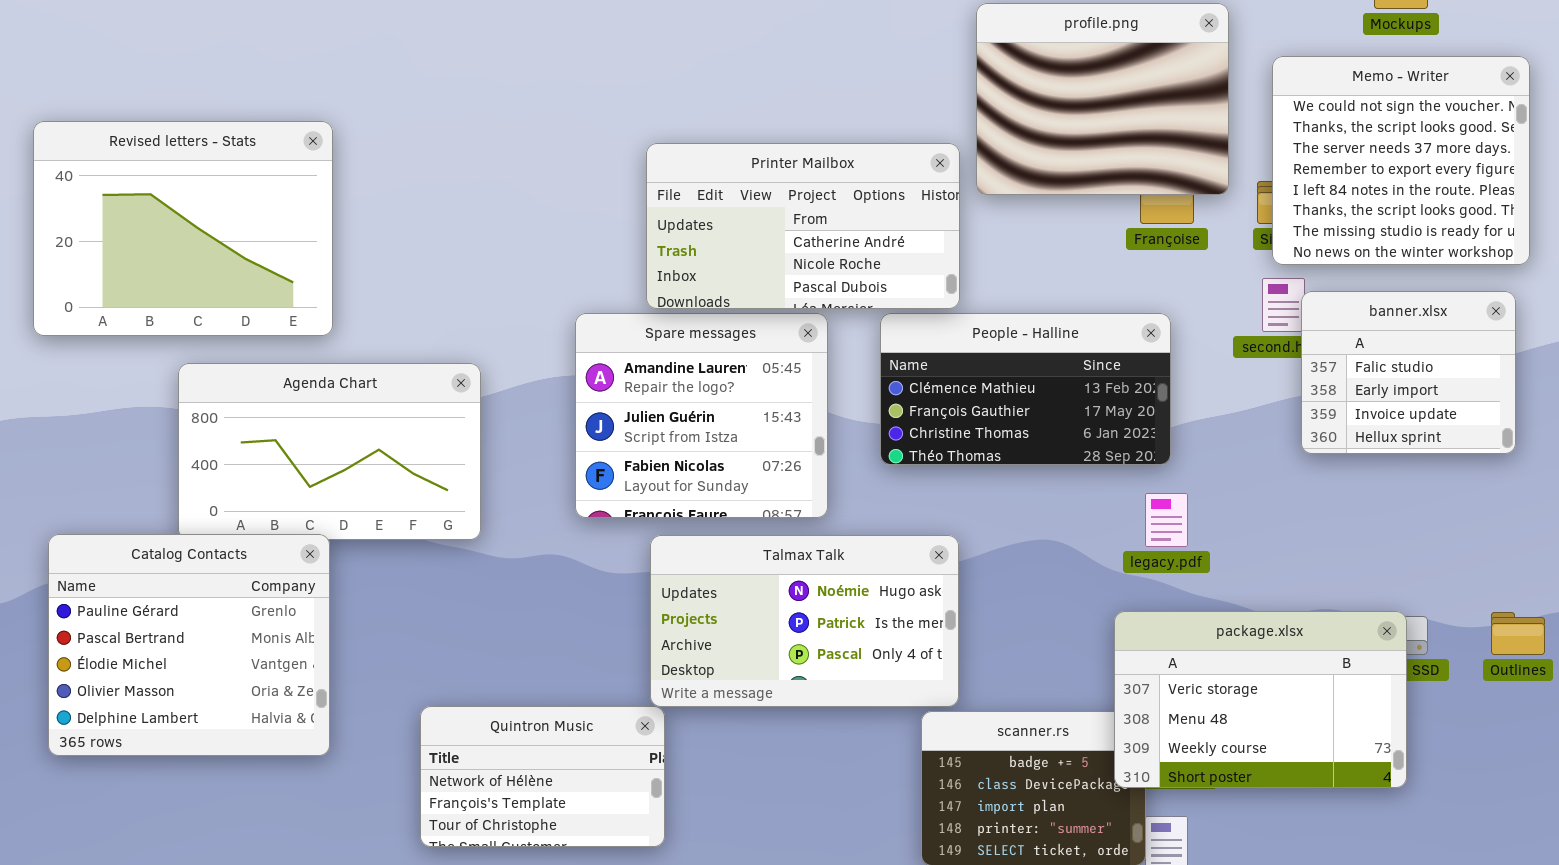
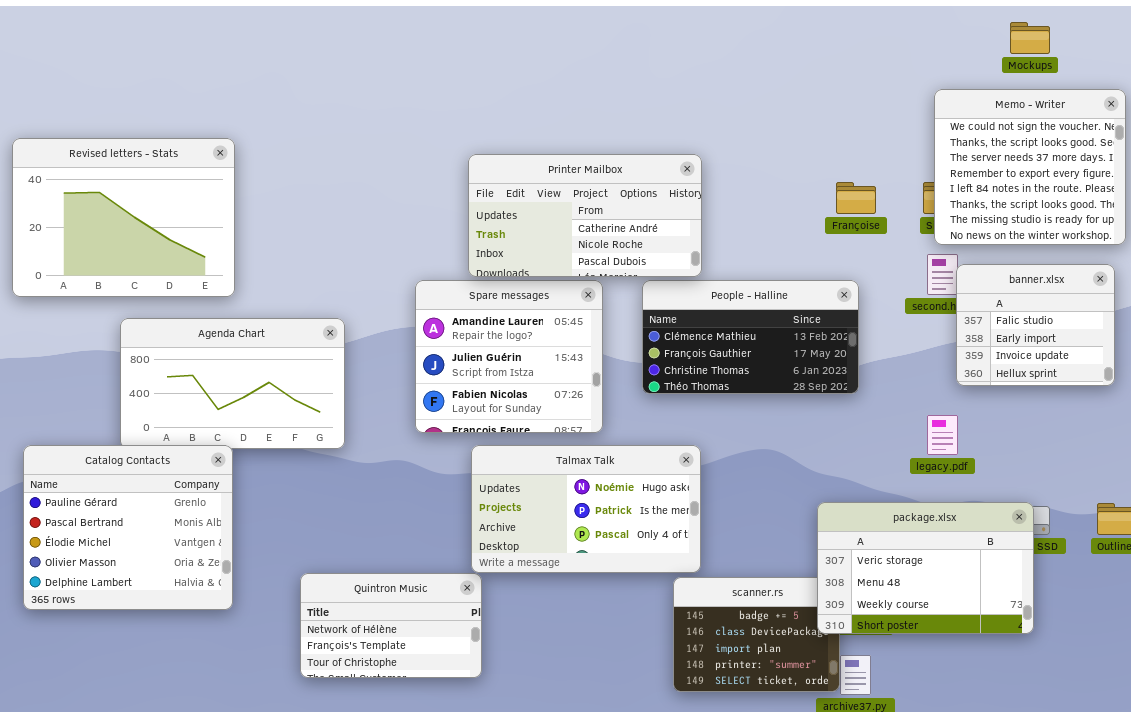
profile.png: [976,3,1229,195] -> none, closed
legacy.pdf: [1145,493,1188,547] -> [927,415,958,455], moved

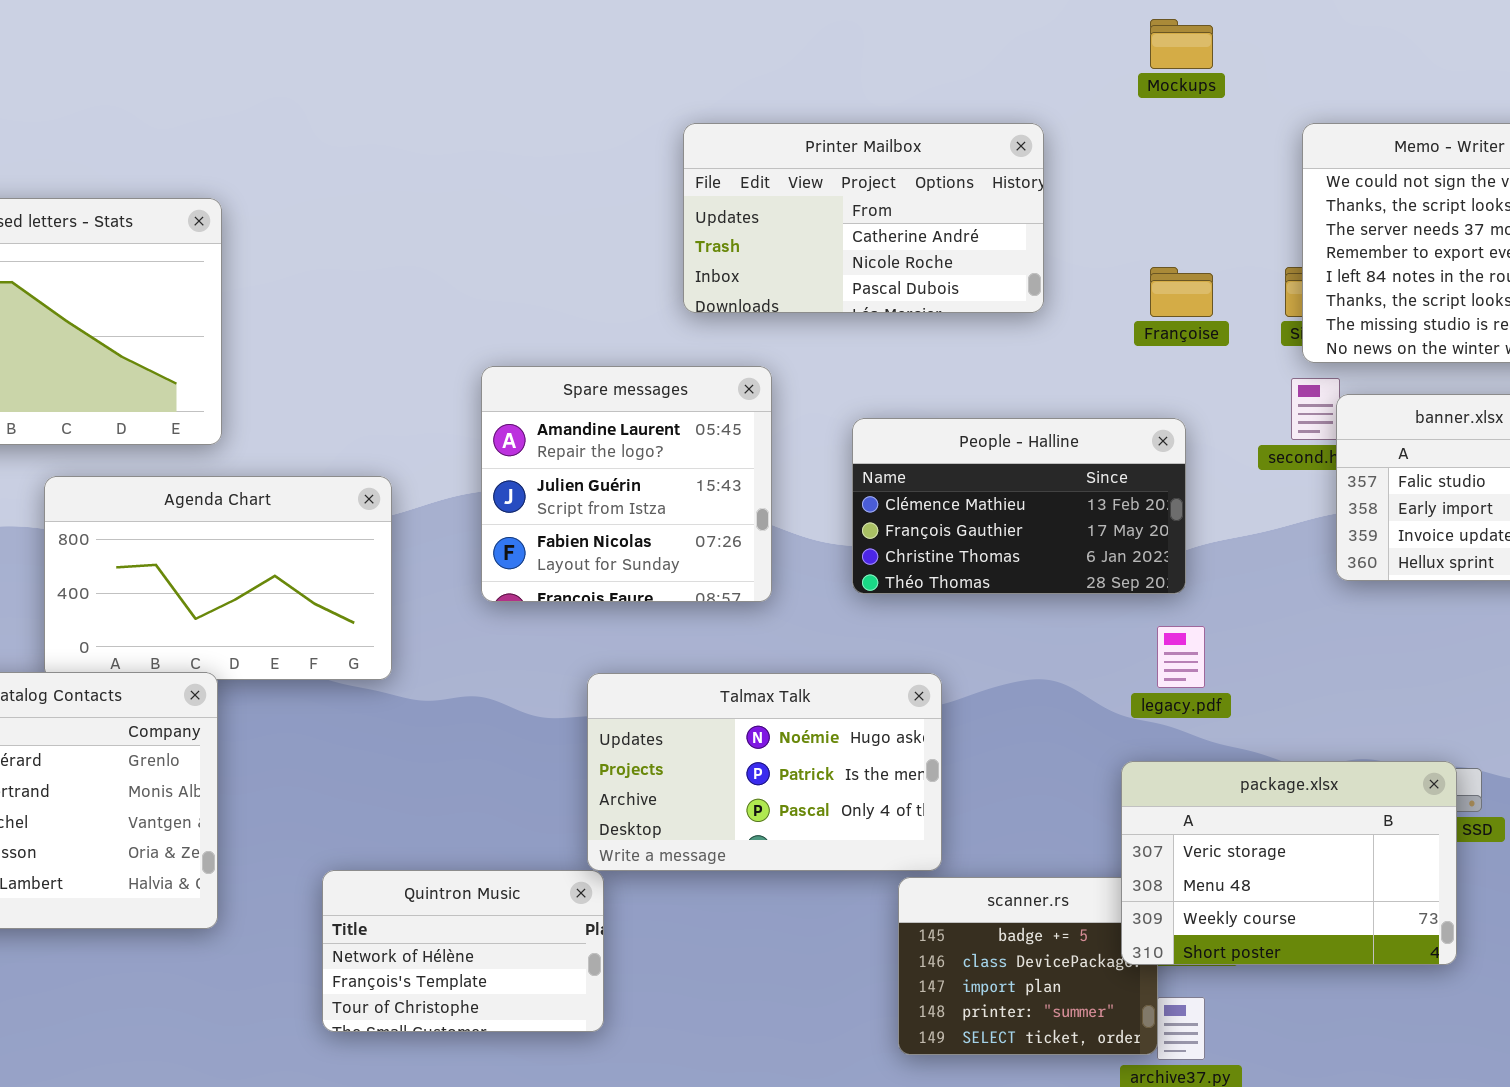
Mockups: [1010,22,1050,54] -> [1150,19,1213,69], moved
Printer Mailbox: [468,154,702,277] -> [683,123,1044,313], moved
Spare messages: [415,280,603,433] -> [481,366,772,602], moved
legacy.pdf: [927,415,958,455] -> [1157,626,1205,688], moved

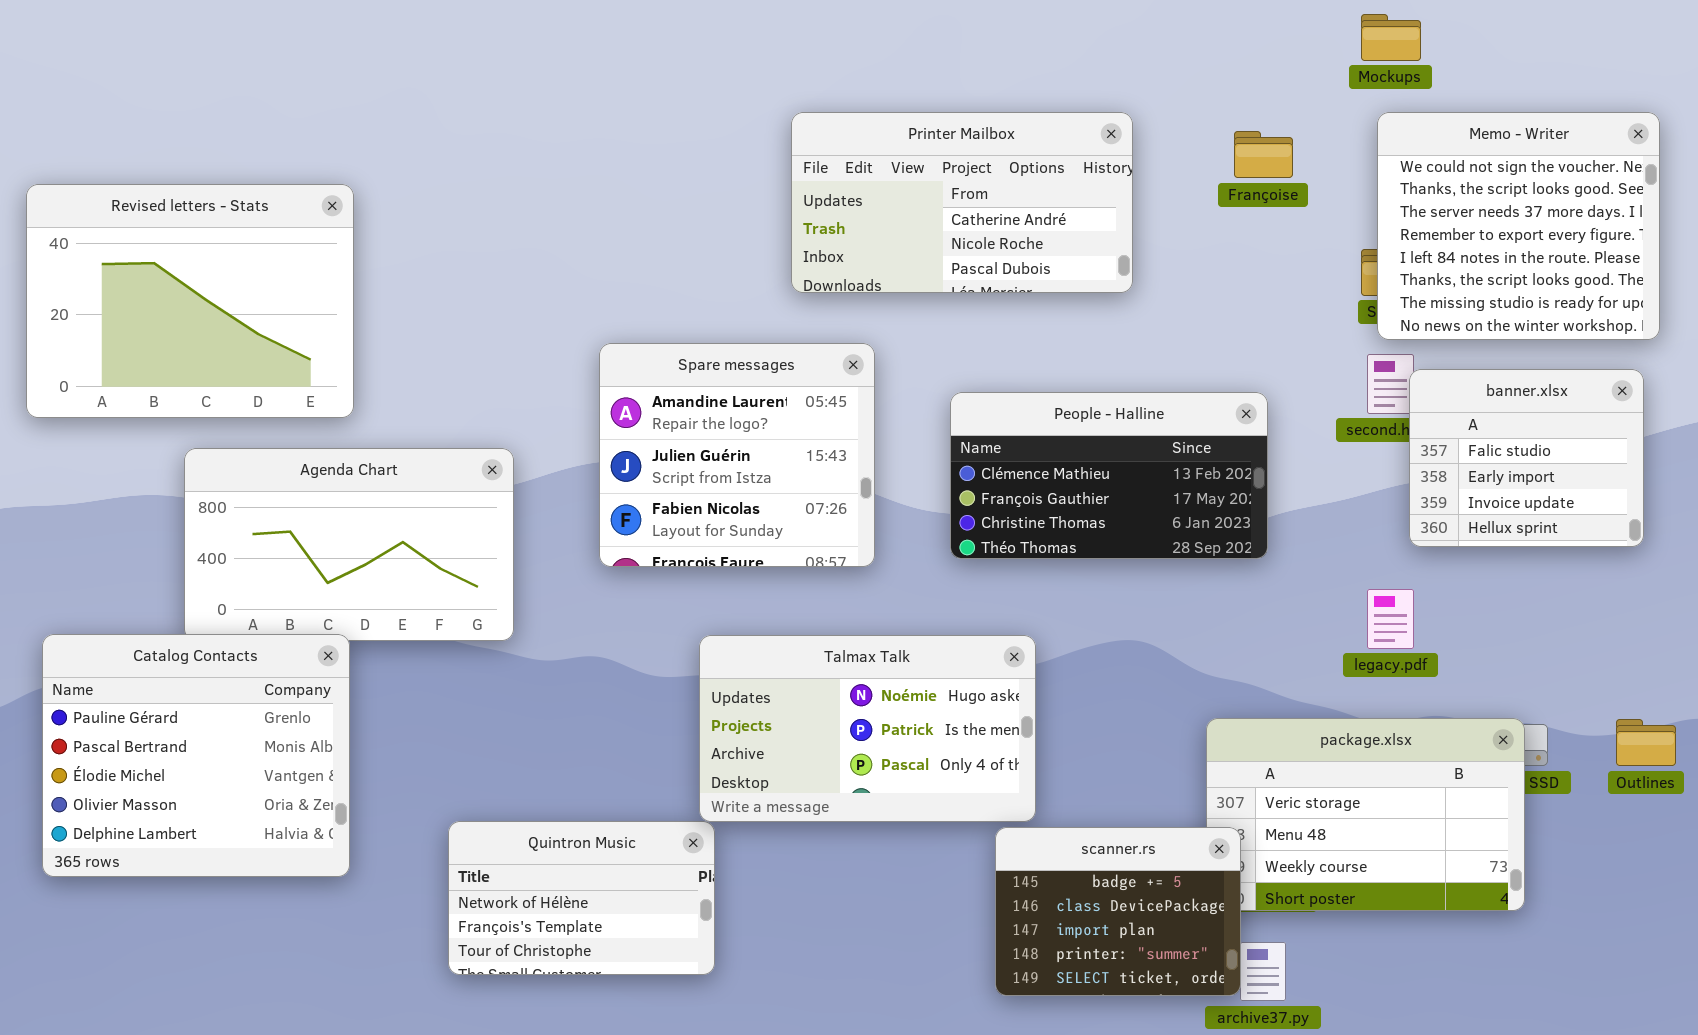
Mockups: [1150,19,1213,69] -> [1361,14,1421,61], moved
Françoise: [1150,267,1213,317] -> [1234,131,1293,178], moved
legacy.pdf: [1157,626,1205,688] -> [1367,589,1414,649], moved
scanner.rs: [898,877,1158,1055] -> [995,827,1241,996], raised

